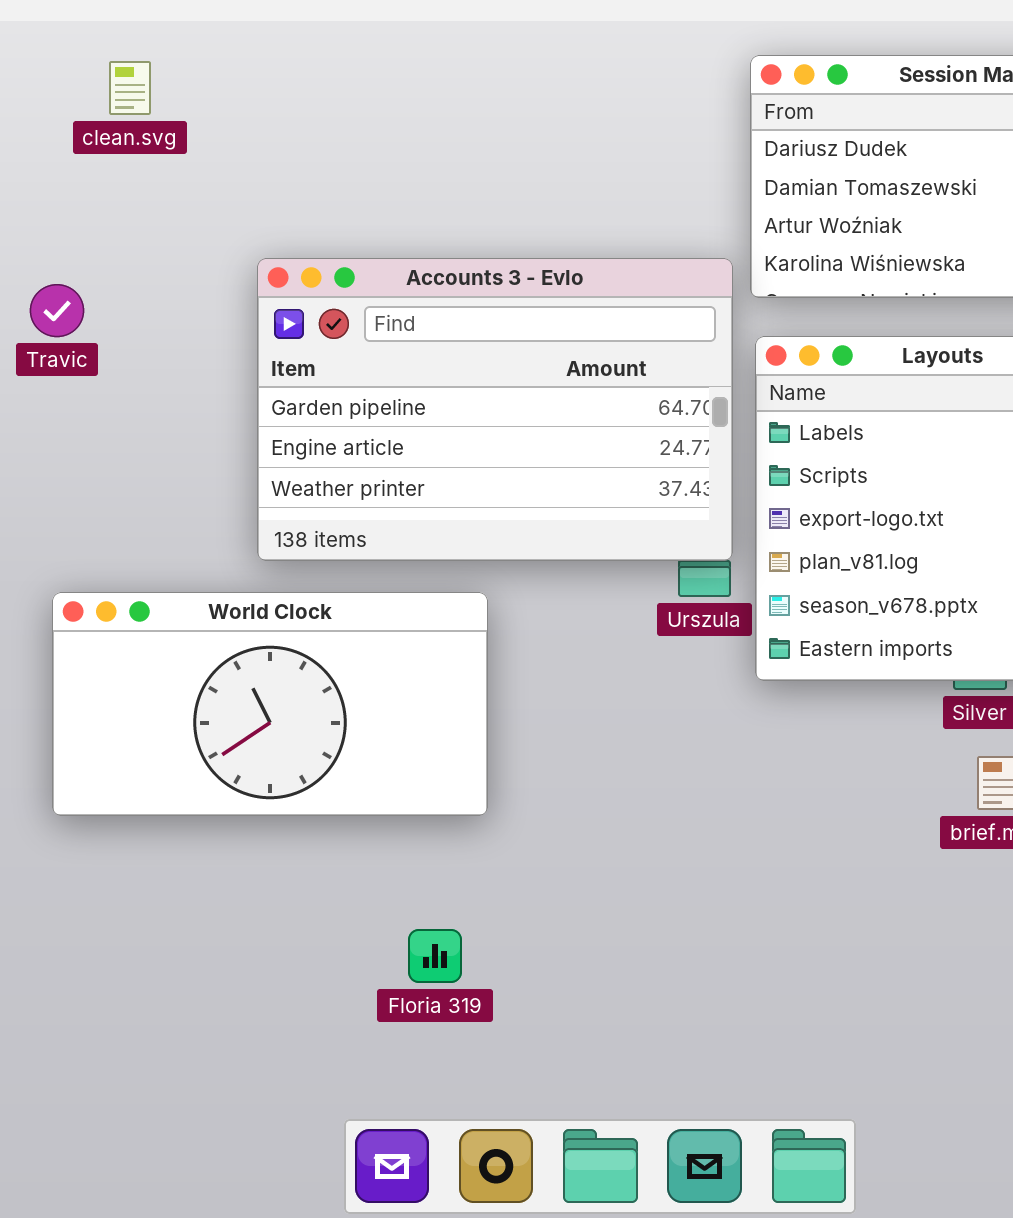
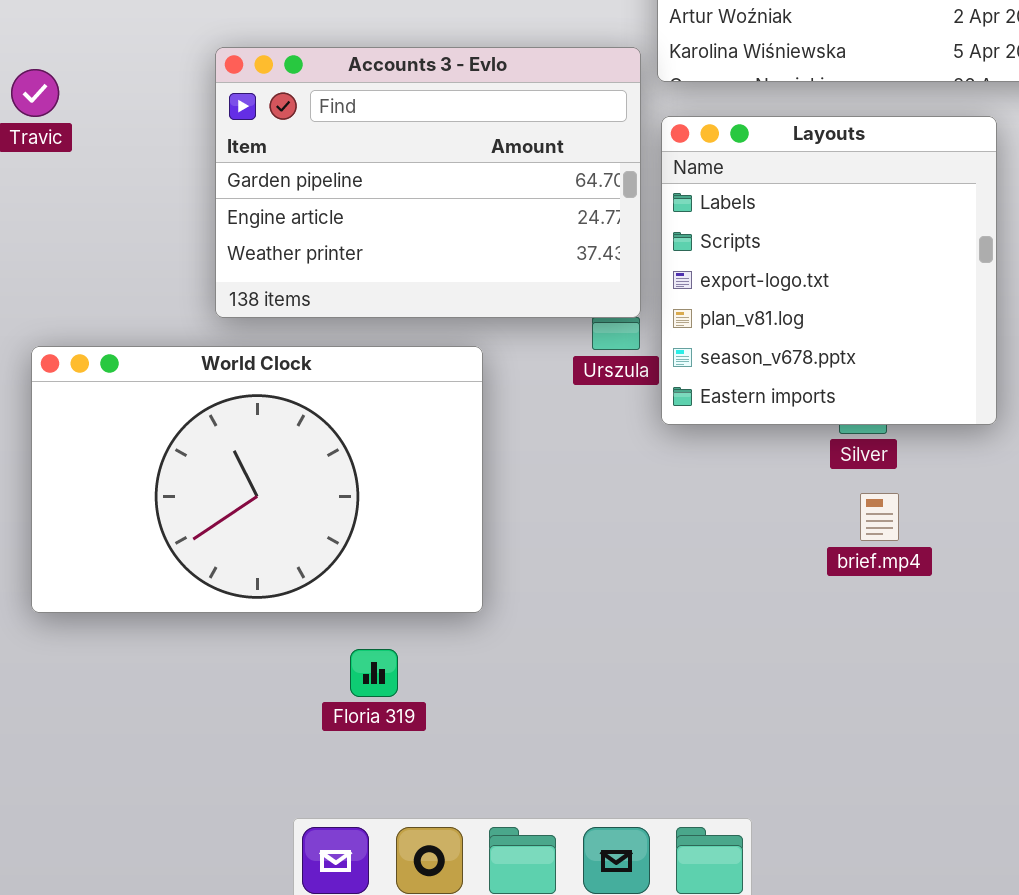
World Clock: [52,592,488,816] -> [31,346,483,613], resized

